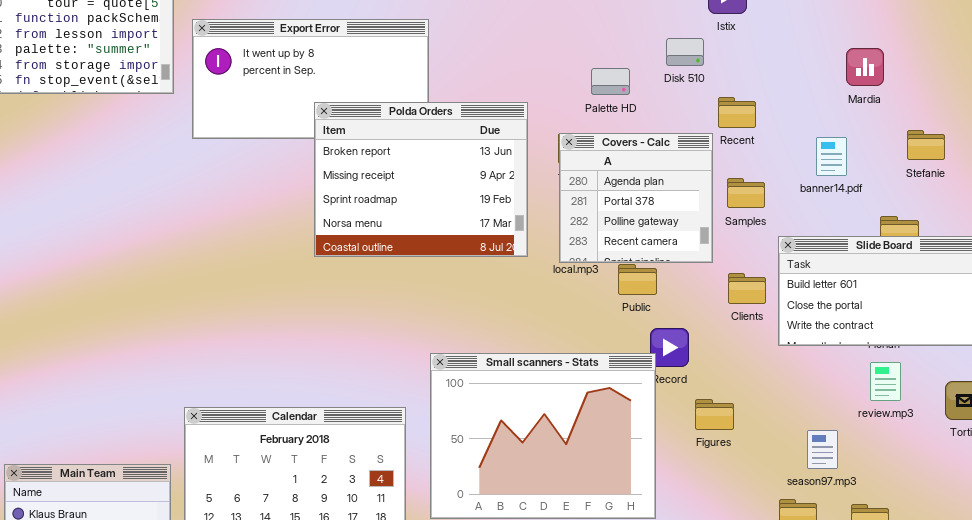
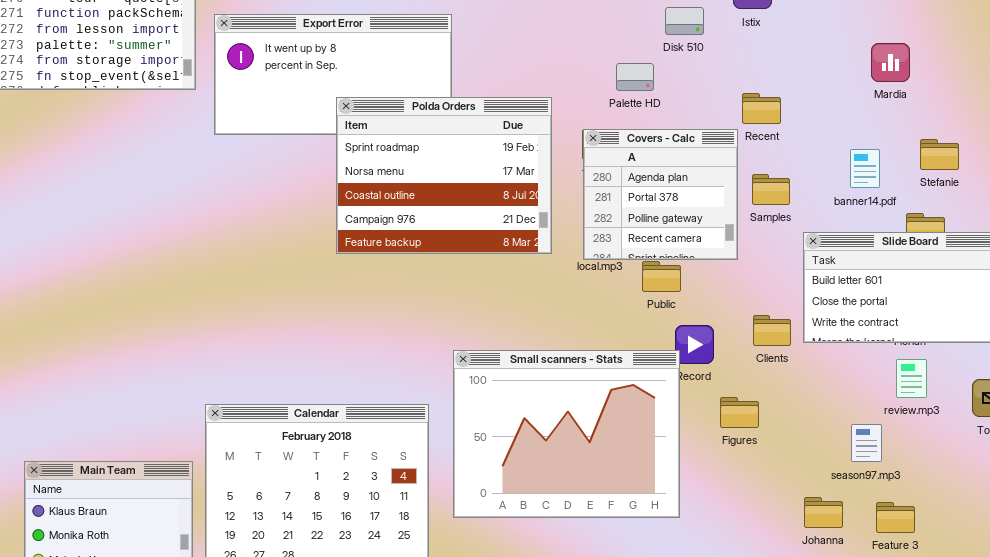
Disk 510: [666,38,704,66] -> [665,7,704,35], moved
Polda Orders: [314,102,528,257] -> [336,97,552,254], scrolled down 2 rows
Stefanie: [907,130,945,160] -> [920,139,959,170], moved
banner14.pdf: [816,137,847,176] -> [850,149,880,188], moved
Clients: [728,273,766,304] -> [753,315,791,346], moved
season97.mp3: [807,430,838,469] -> [851,424,882,462], moved

